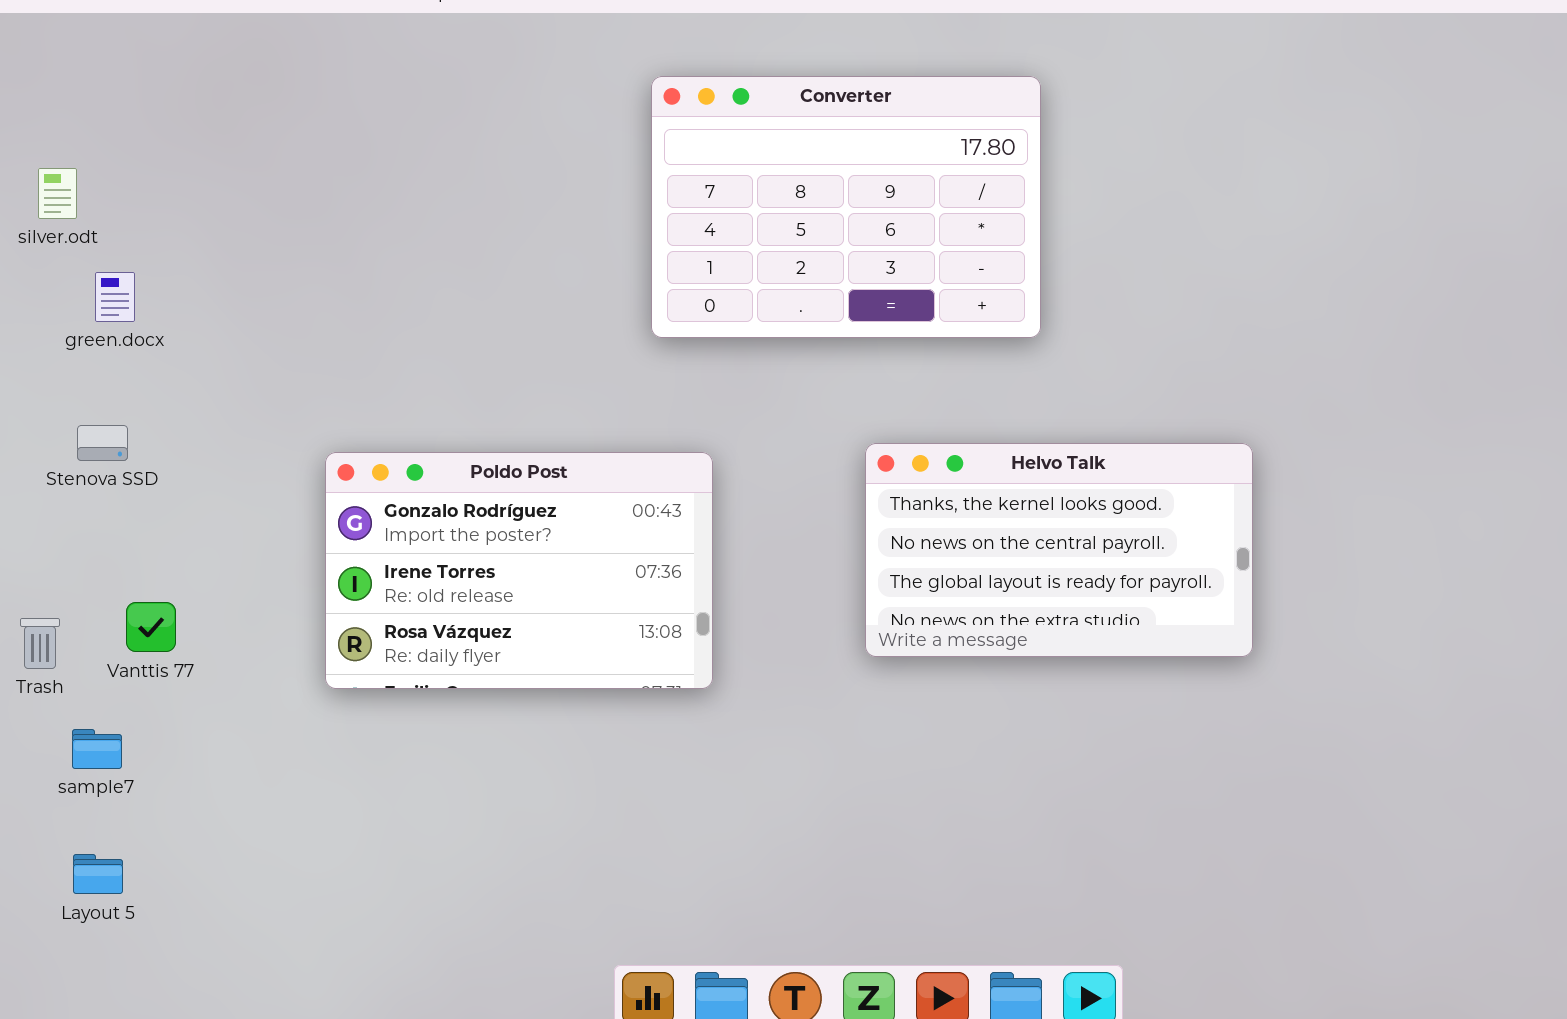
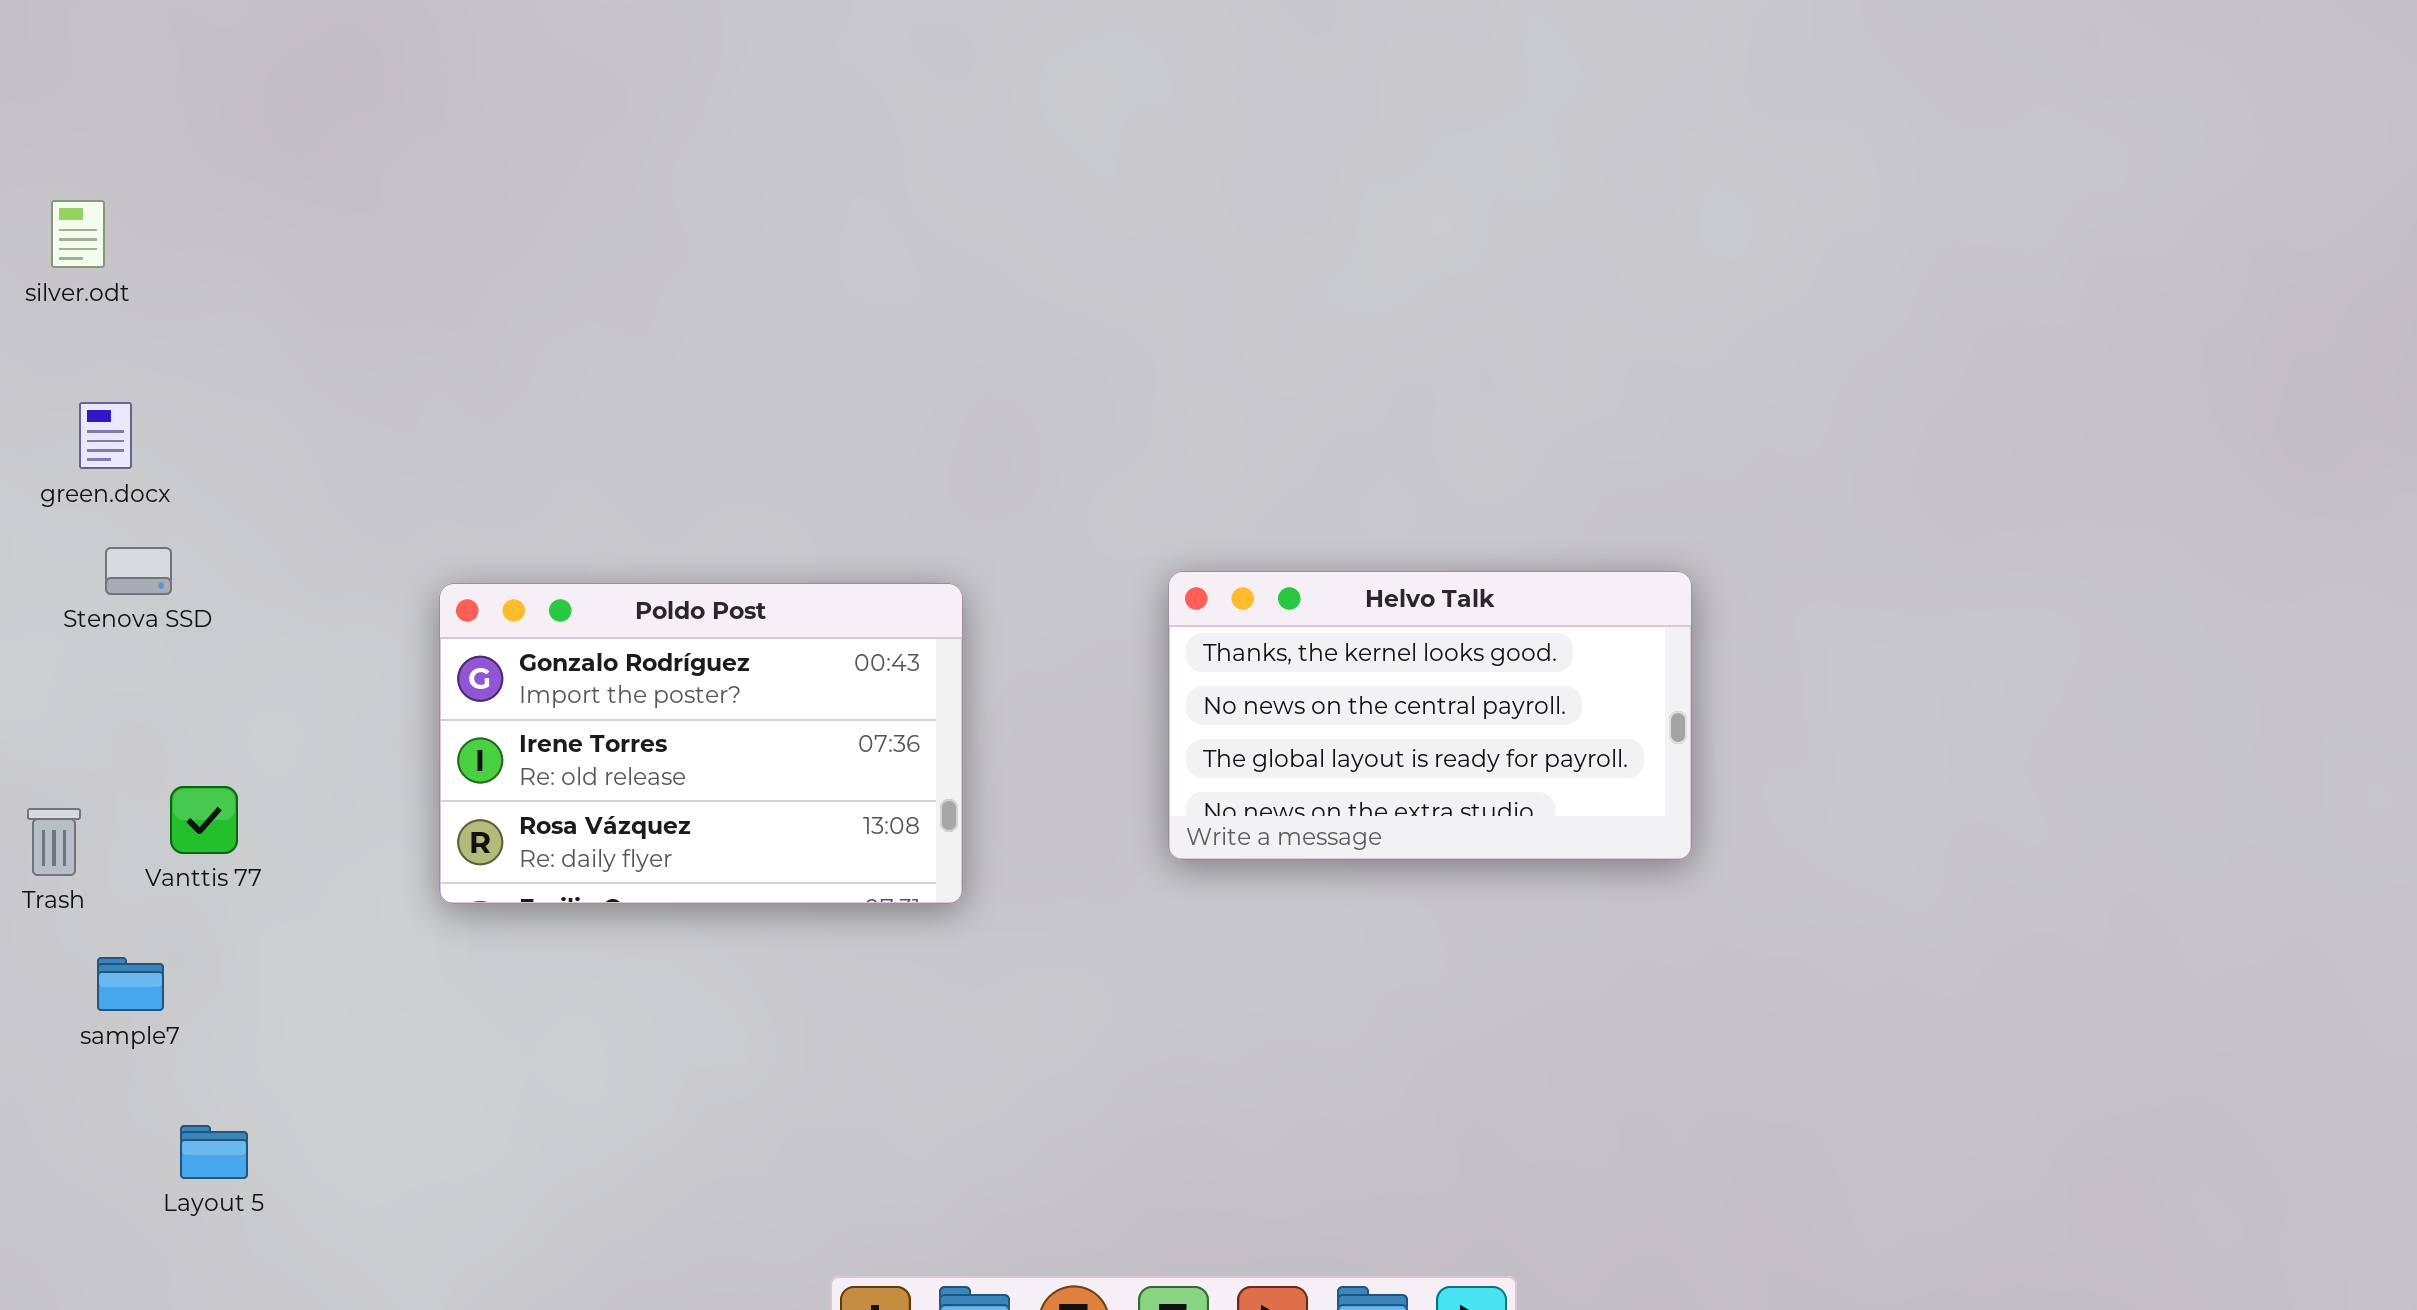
Converter: [651,76,1041,338] -> none, closed
green.docx: [95,272,135,322] -> [79,402,132,469], moved
Layout 5: [73,854,123,894] -> [180,1125,248,1179], moved

